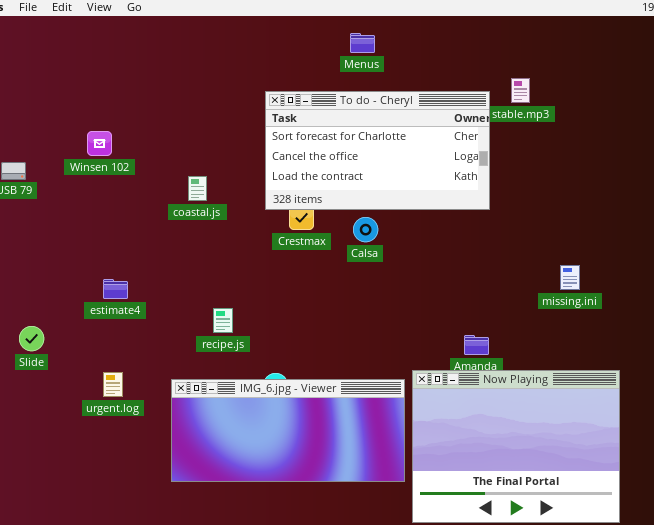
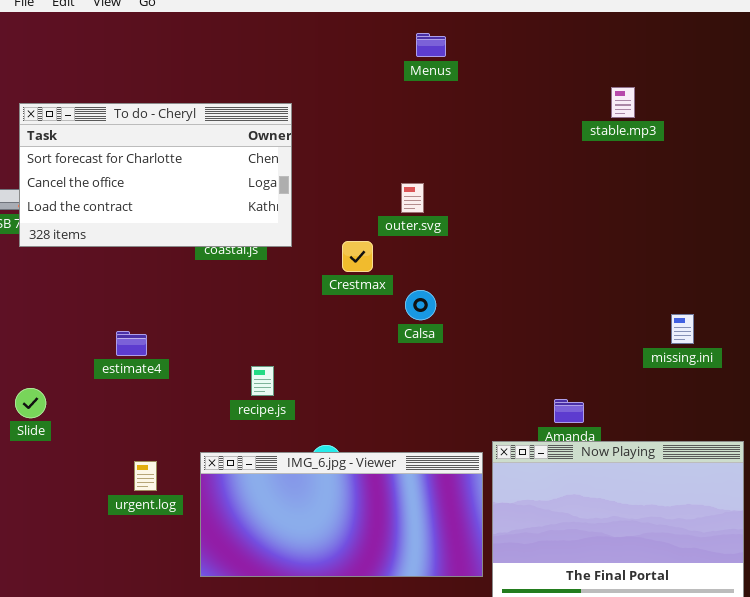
To do - Cheryl: [265,91,490,210] -> [19,103,292,247], moved
Calsa: [353,217,378,242] -> [405,290,436,320], moved
urgent.log: [103,372,123,397] -> [134,461,157,491], moved

